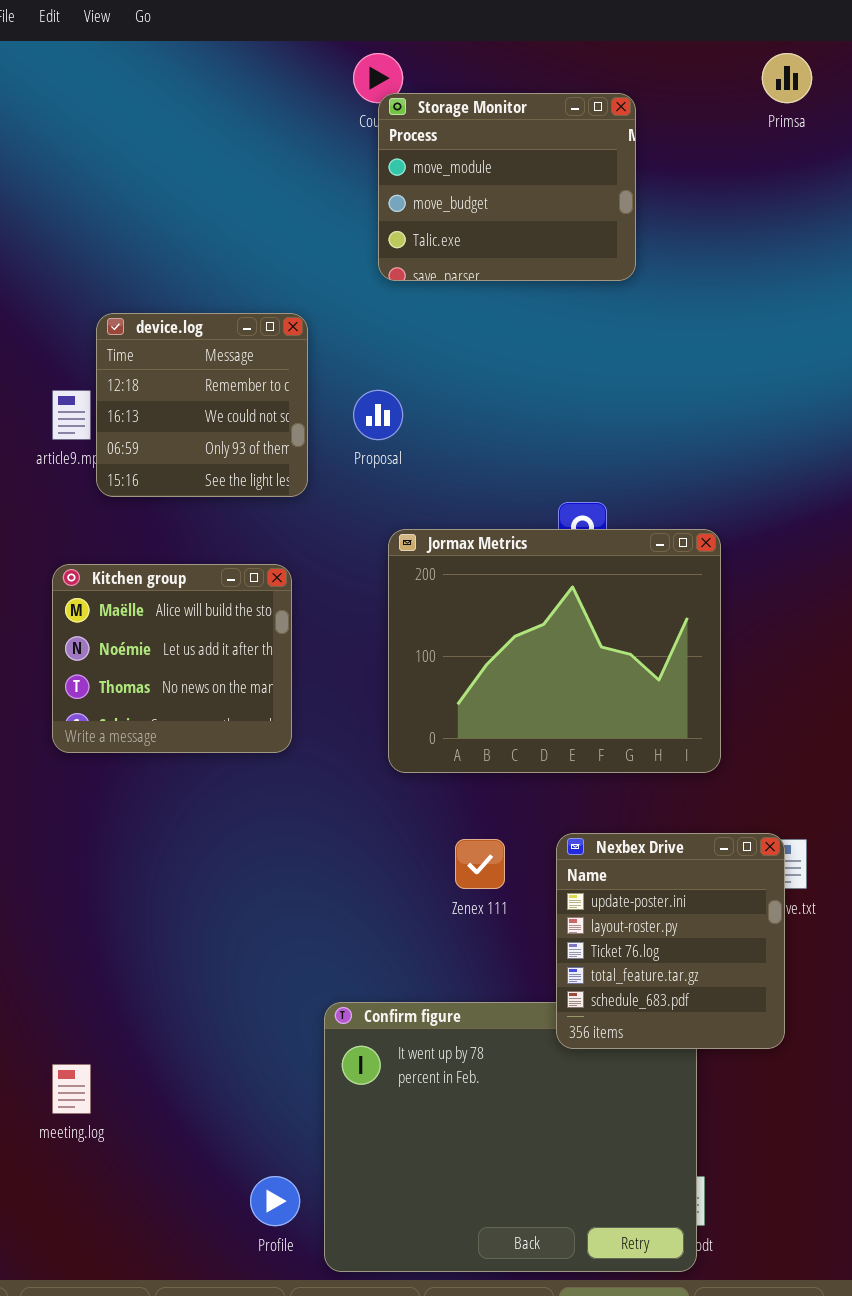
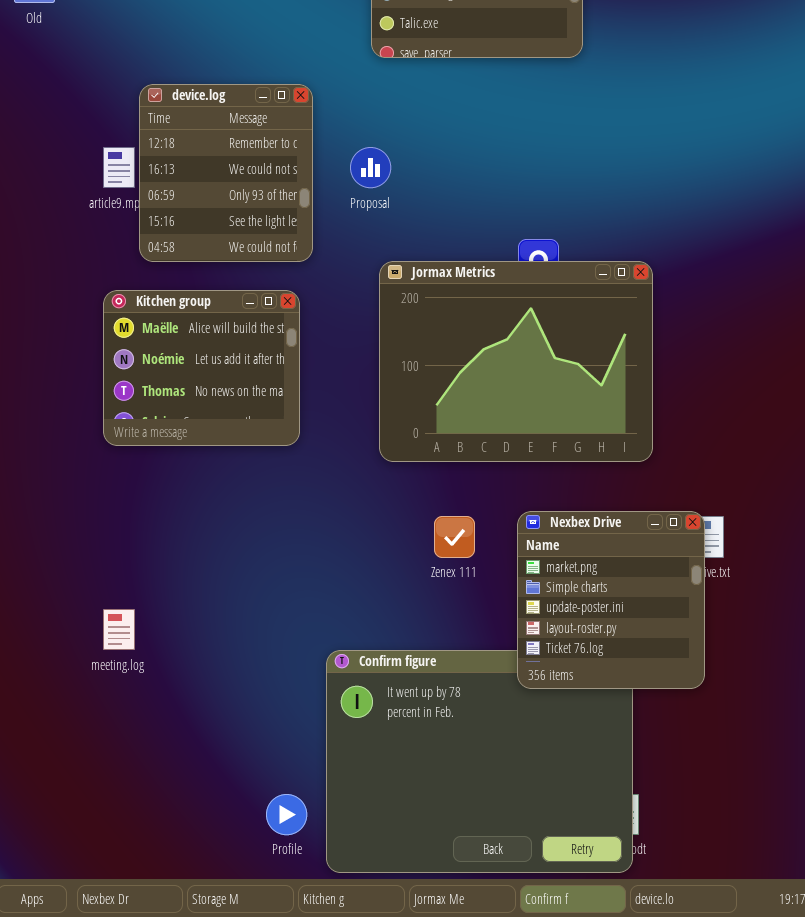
device.log: [96,313,308,497] -> [139,84,313,262], resized
Nexbex Drive: [556,833,785,1049] -> [517,511,705,689], scrolled up 2 rows
meeting.log: [52,1064,91,1114] -> [103,609,135,650], moved

